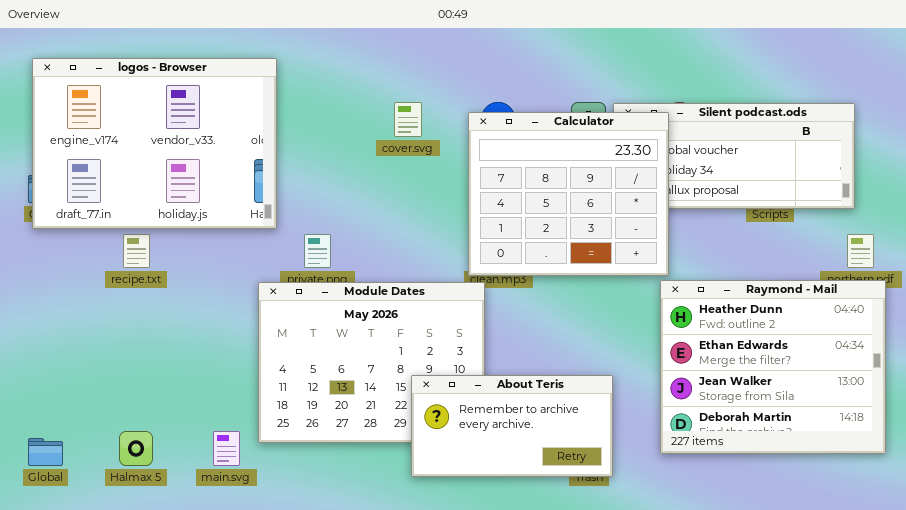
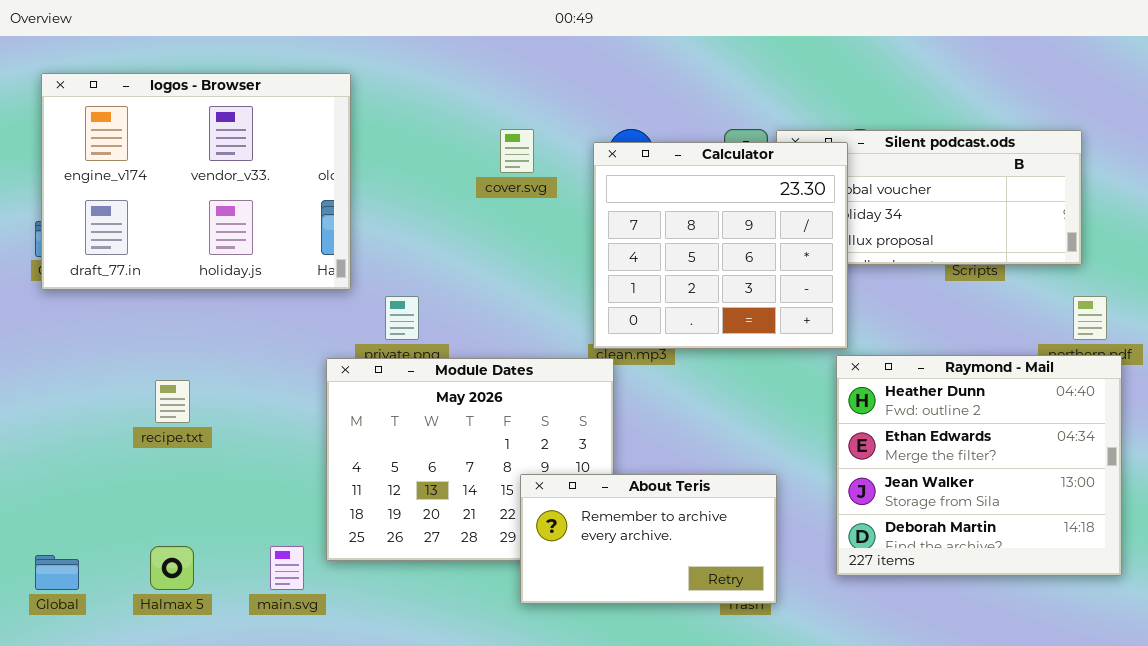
recipe.txt: [123,234,150,268] -> [155,380,190,423], moved

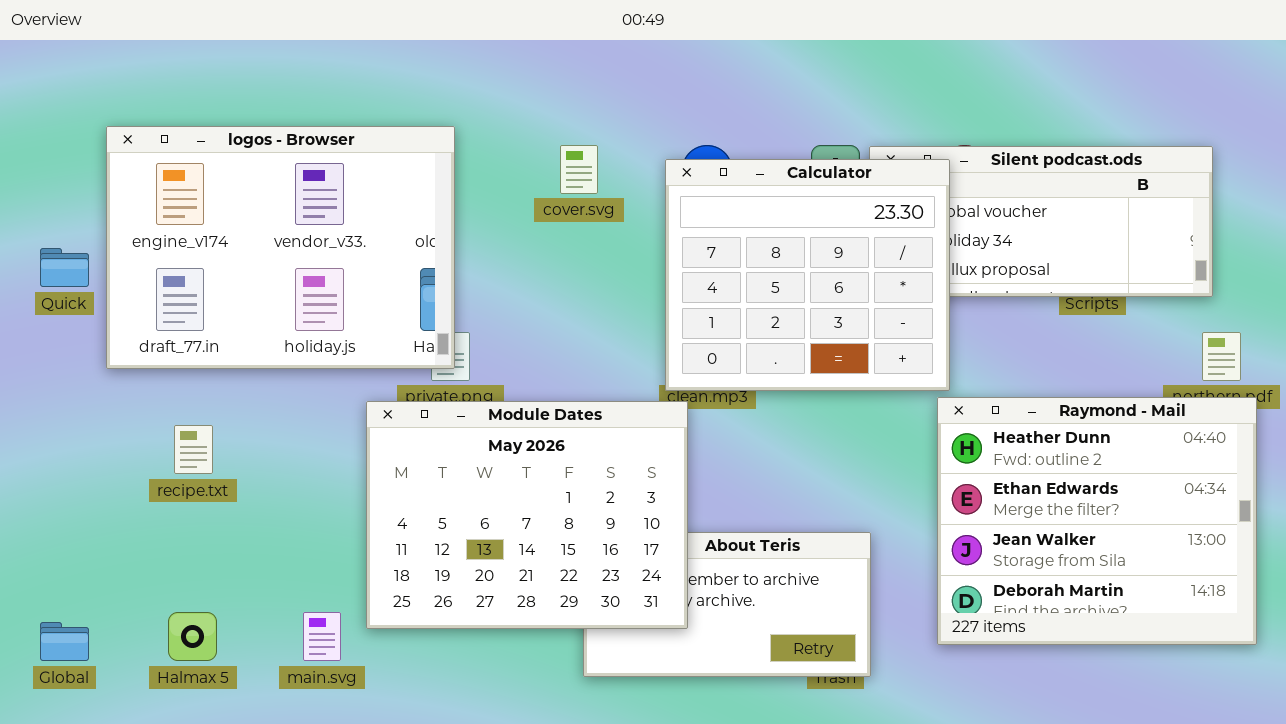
logos - Browser: [41,73,351,290] -> [106,126,455,369], moved
Module Dates: [326,358,614,561] -> [366,401,688,629], raised

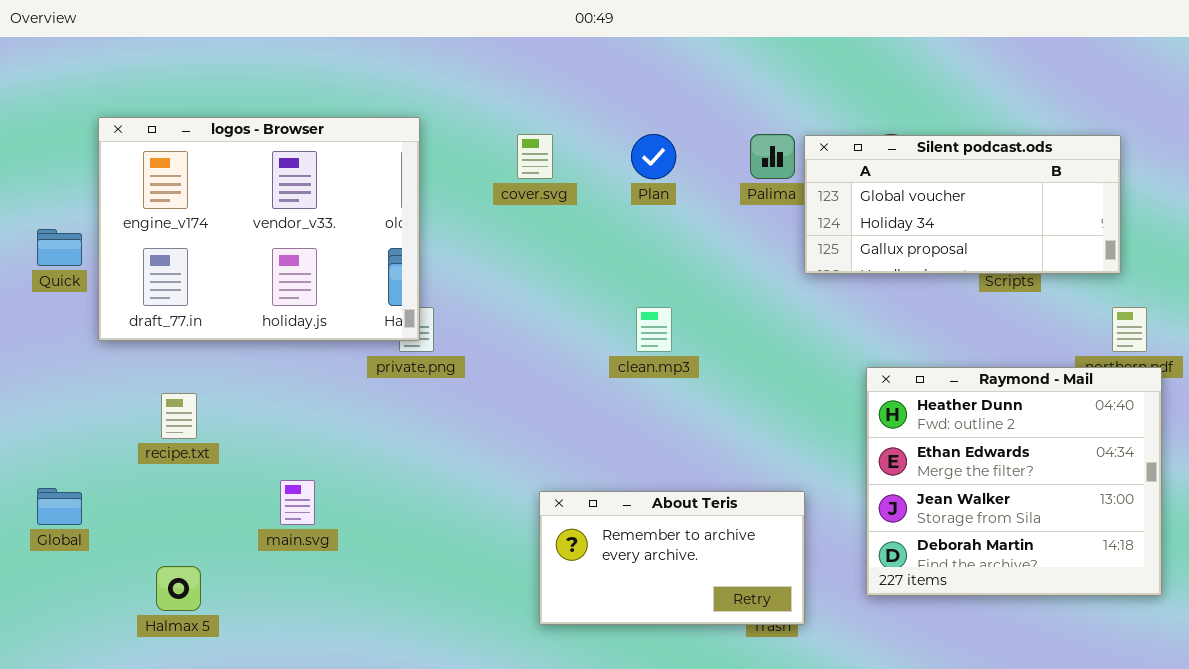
Calculator: [665,159,950,391] -> none, closed
Module Dates: [366,401,688,629] -> none, closed
main.svg: [303,612,341,661] -> [280,480,315,525], moved
Global: [40,622,89,661] -> [37,488,82,525], moved

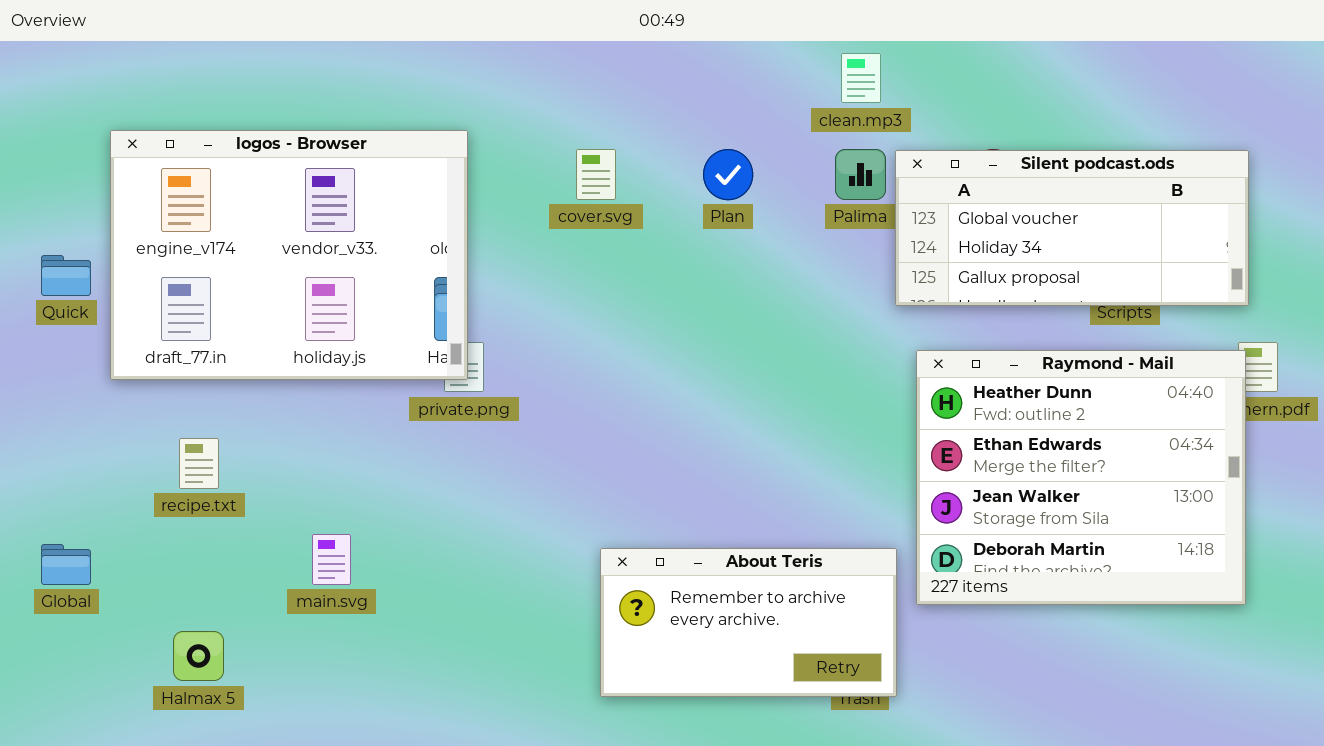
clean.mp3: [636,307,672,352] -> [841,53,881,103], moved
Raymond - Mail: [866,367,1162,596] -> [916,350,1246,605], moved

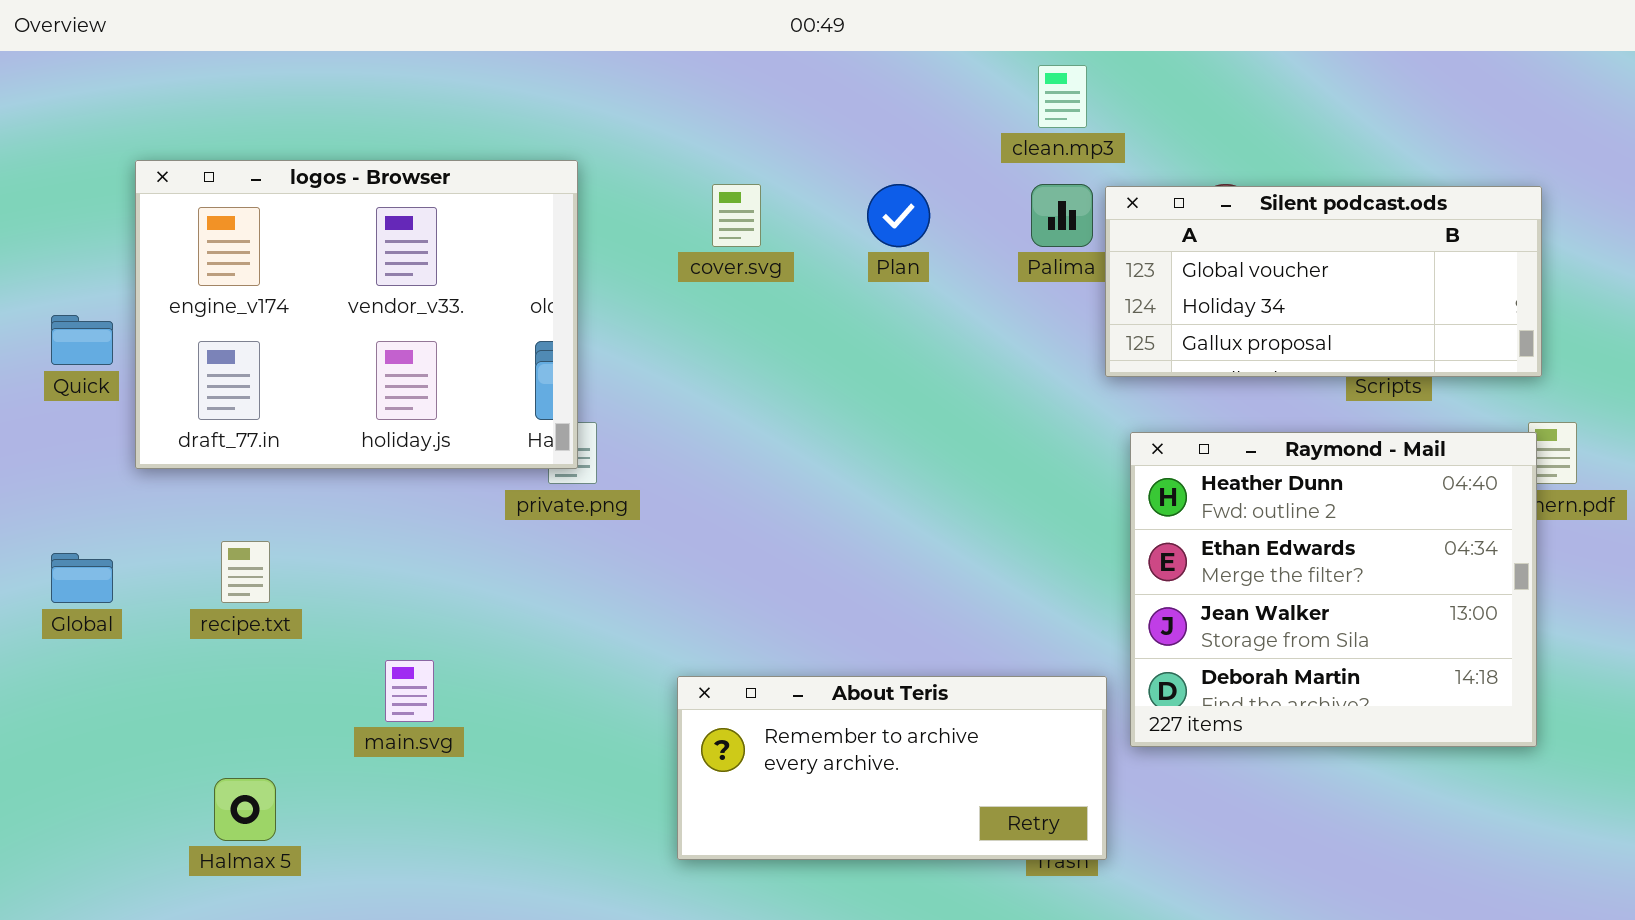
Global: [41,544,91,585] -> [51,553,113,603], moved
About Teris: [600,548,897,697] -> [677,676,1107,860], resized

